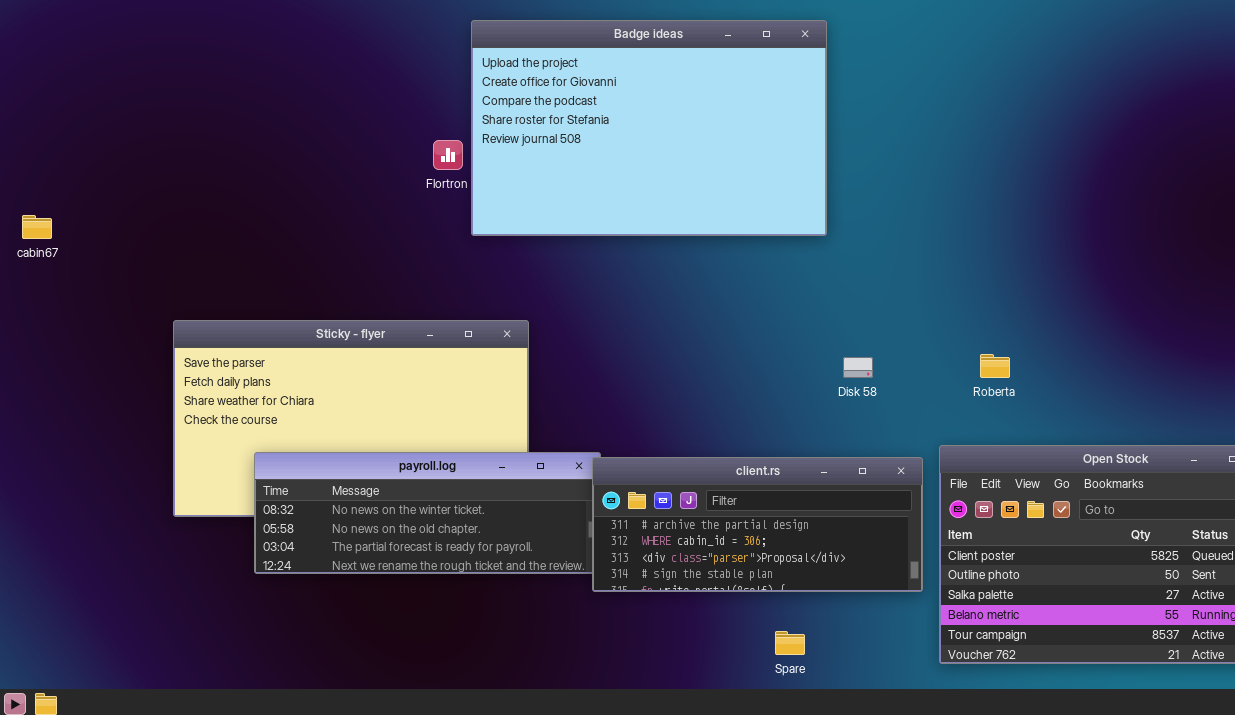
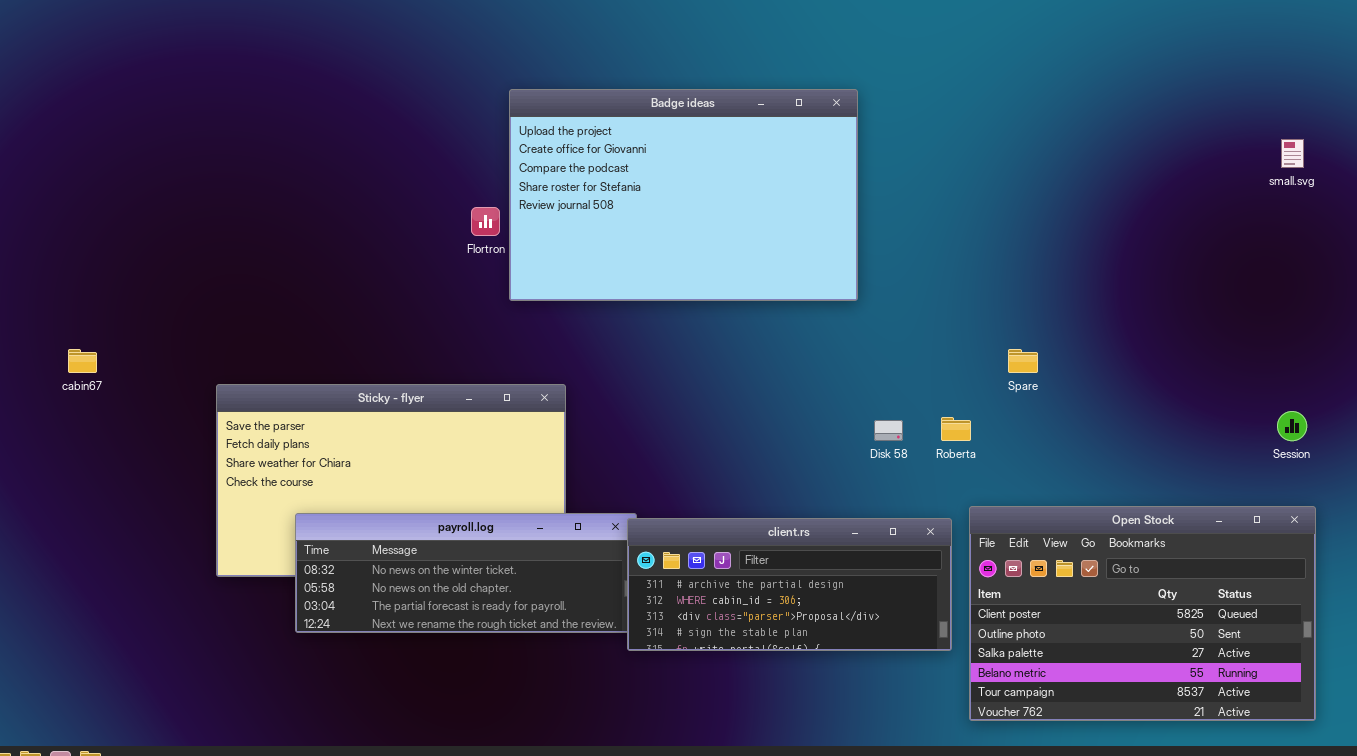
cabin67: [22,215,52,239] -> [68,349,97,373], moved
Roberta: [980,354,1010,378] -> [941,417,971,441], moved
Spare: [775,631,805,655] -> [1008,349,1038,373], moved

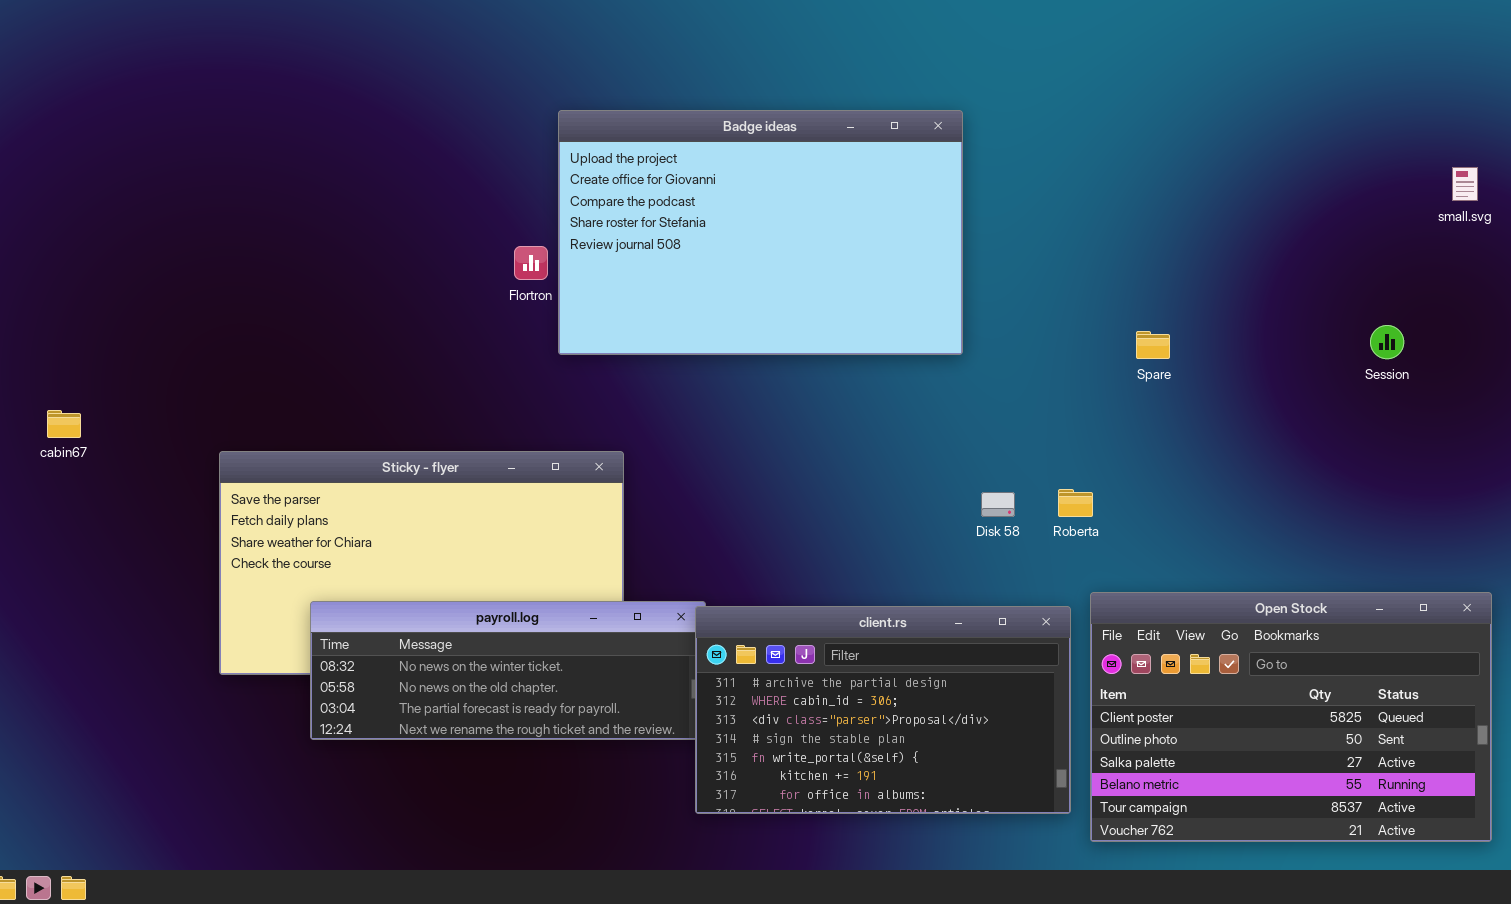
Spare: [1008,349,1038,373] -> [1136,331,1170,359], moved
Session: [1277,411,1307,441] -> [1370,325,1404,359], moved
client.rs: [627,518,952,651] -> [695,606,1071,814], resized

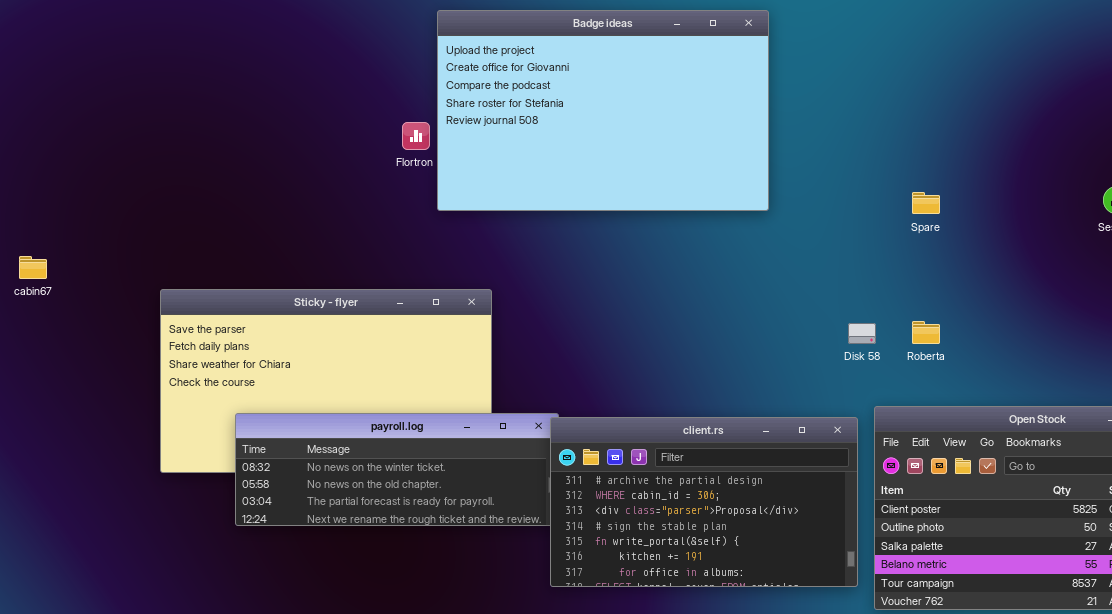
Roberta: [1058,489,1093,517] -> [912,321,940,344], moved
Disk 58: [981,492,1015,517] -> [848,323,876,344], moved

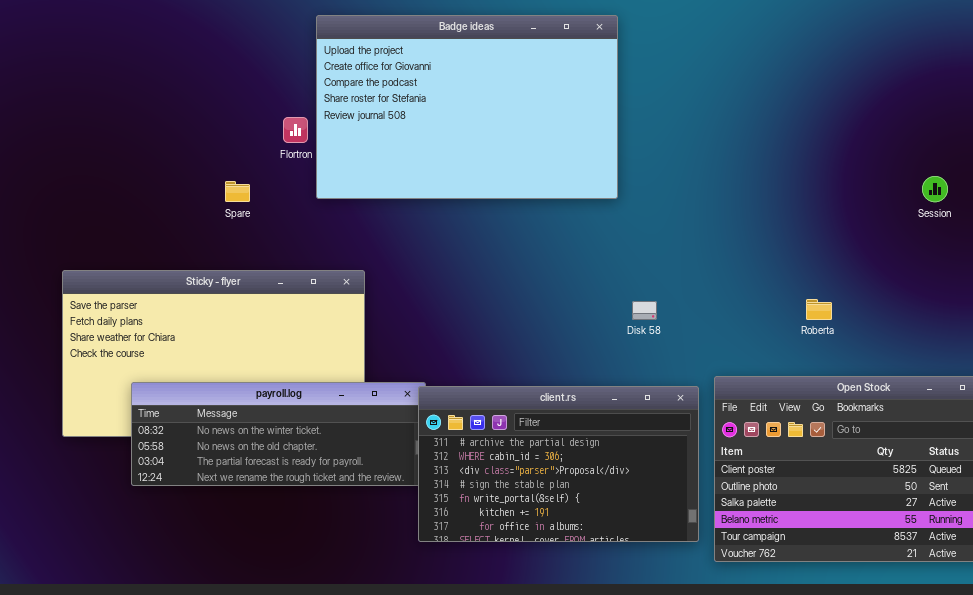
Spare: [912,192,940,214] -> [225,181,250,202], moved
Roberta: [912,321,940,344] -> [806,299,832,320], moved
Disk 58: [848,323,876,344] -> [632,301,657,320], moved

